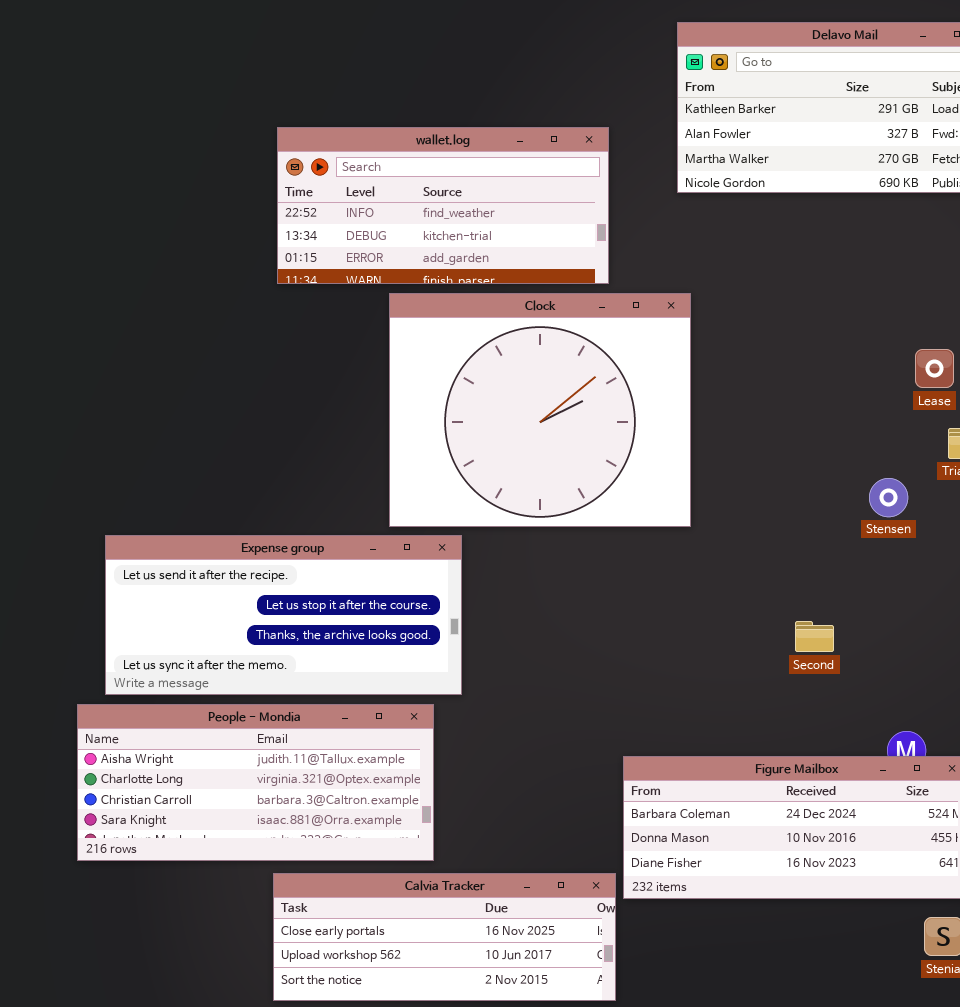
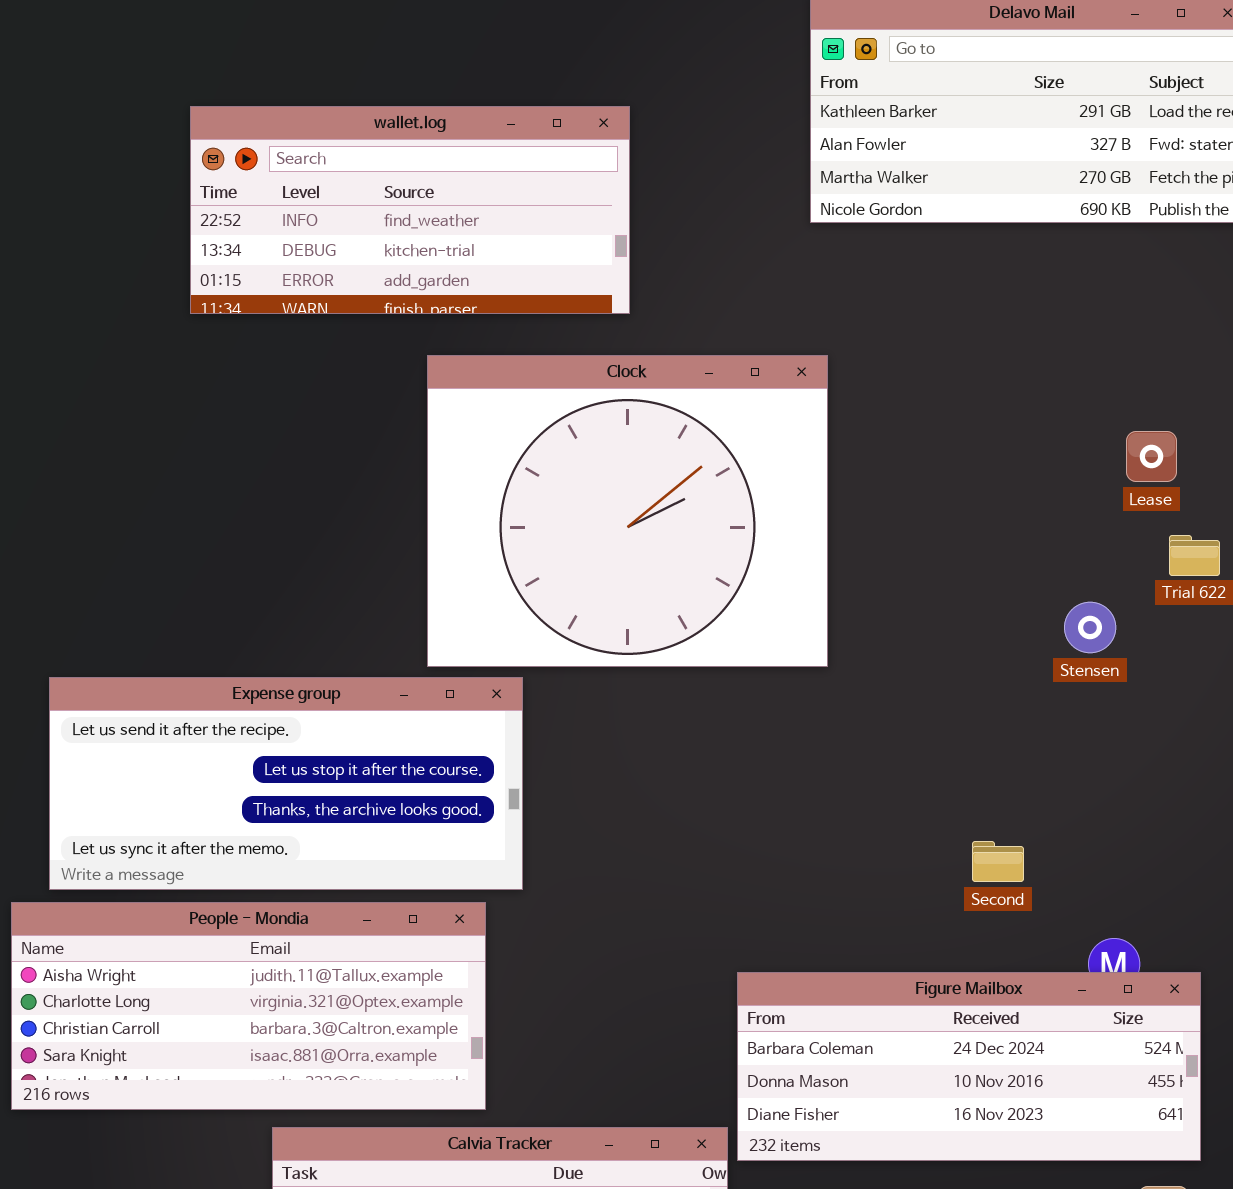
wallet.log: [277,127,609,284] -> [190,106,630,314], moved
Second: [795,621,834,652] -> [972,841,1024,882], moved

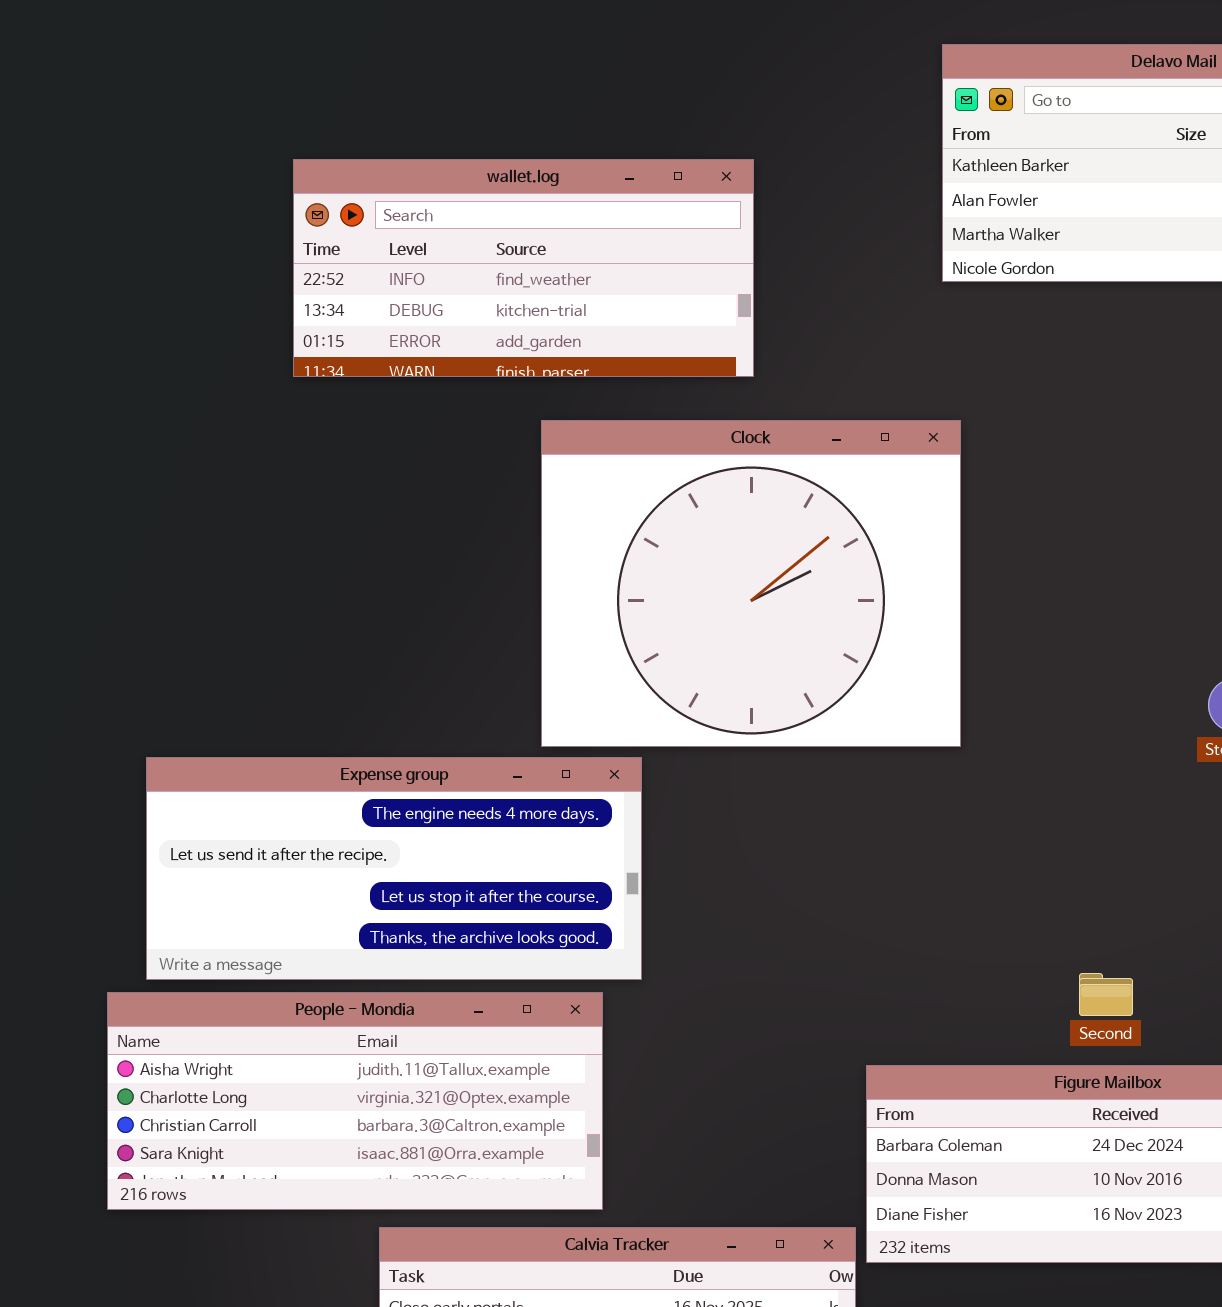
Expense group: [49,677,523,890] -> [146,757,642,980], scrolled up 1 row
Second: [972,841,1024,882] -> [1079,973,1133,1016], moved

